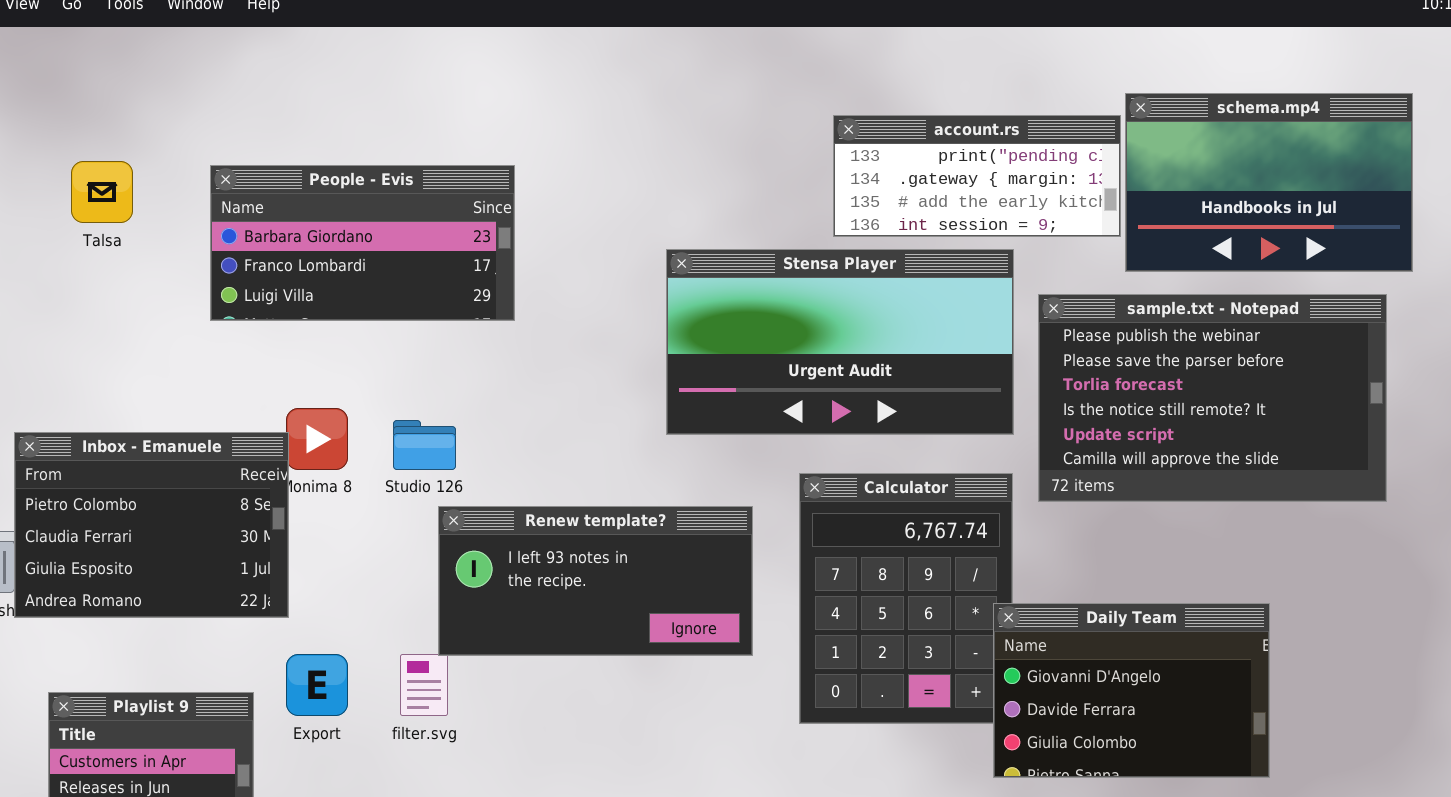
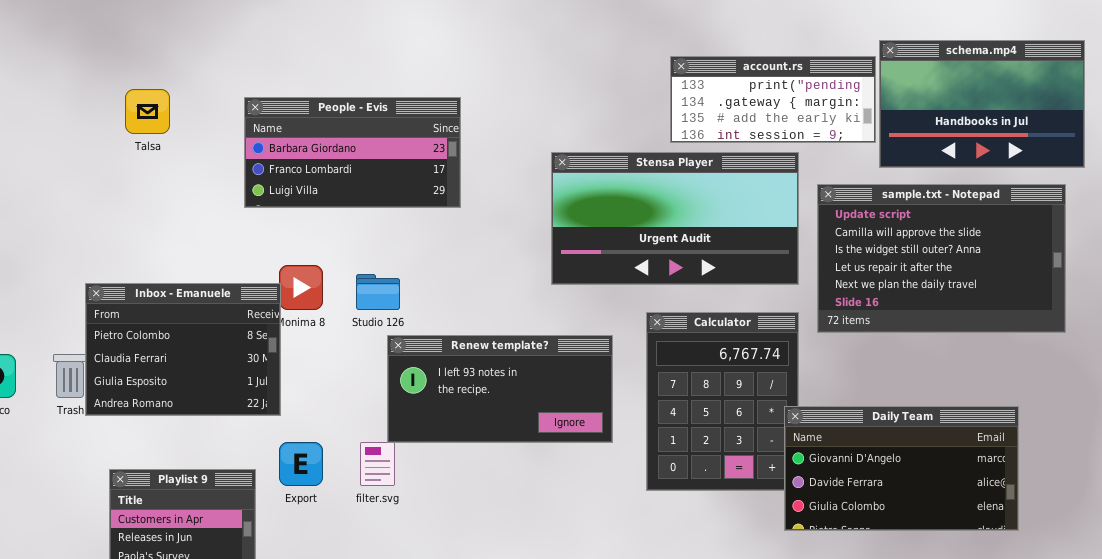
People - Evis: [210,165,515,321] -> [244,97,461,208], moved
sample.txt - Notepad: [1038,294,1387,502] -> [817,184,1066,333], scrolled down 4 rows
Daily Team: [993,603,1270,778] -> [784,406,1019,531], resized

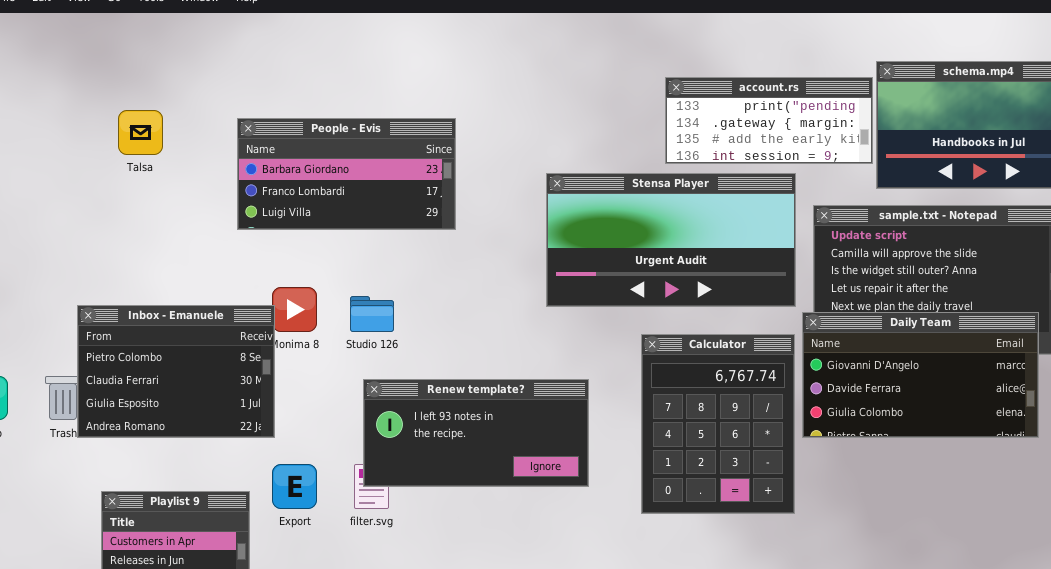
Renew template?: [387,335,613,443] -> [363,379,589,487], moved
Daily Team: [784,406,1019,531] -> [802,312,1039,438], moved

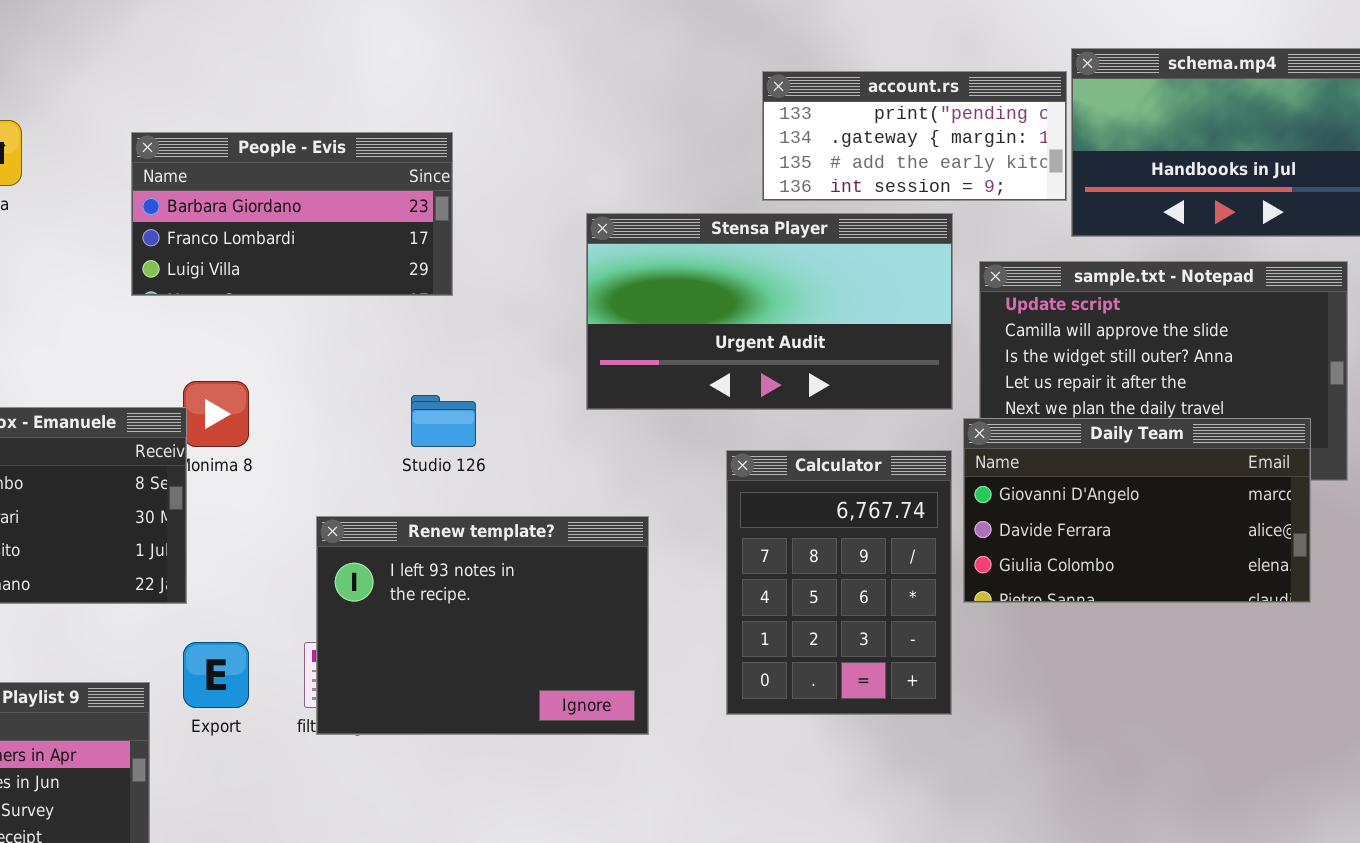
Studio 126: [350,296,394,332] -> [411,395,476,447], moved
Renew template?: [363,379,589,487] -> [316,516,649,735], resized

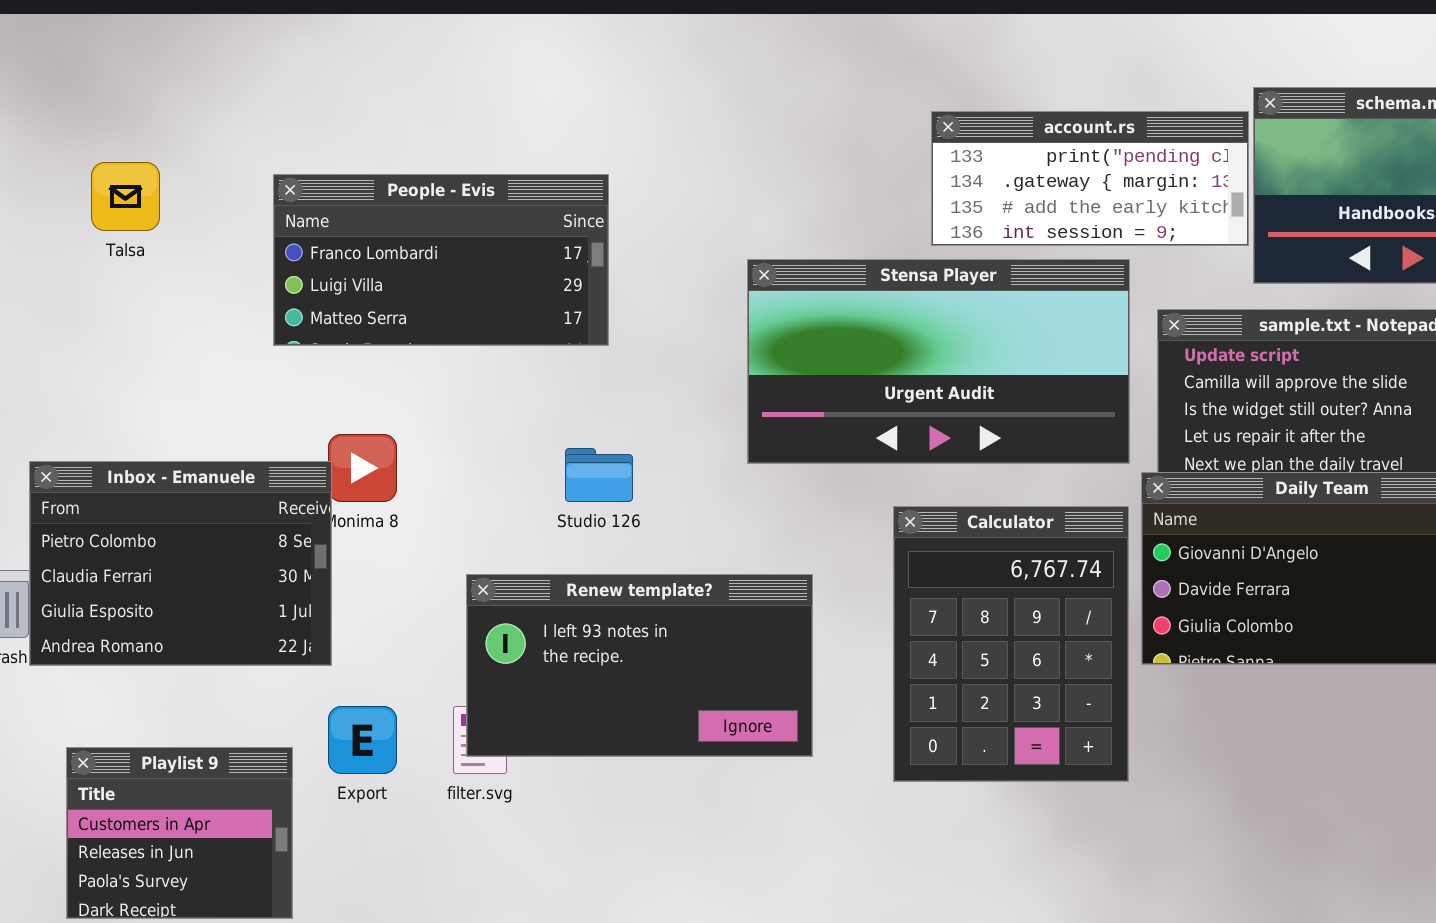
People - Evis: [131,132,453,296] -> [273,174,609,346], scrolled down 1 row
Renew template?: [316,516,649,735] -> [466,574,813,757], resized

